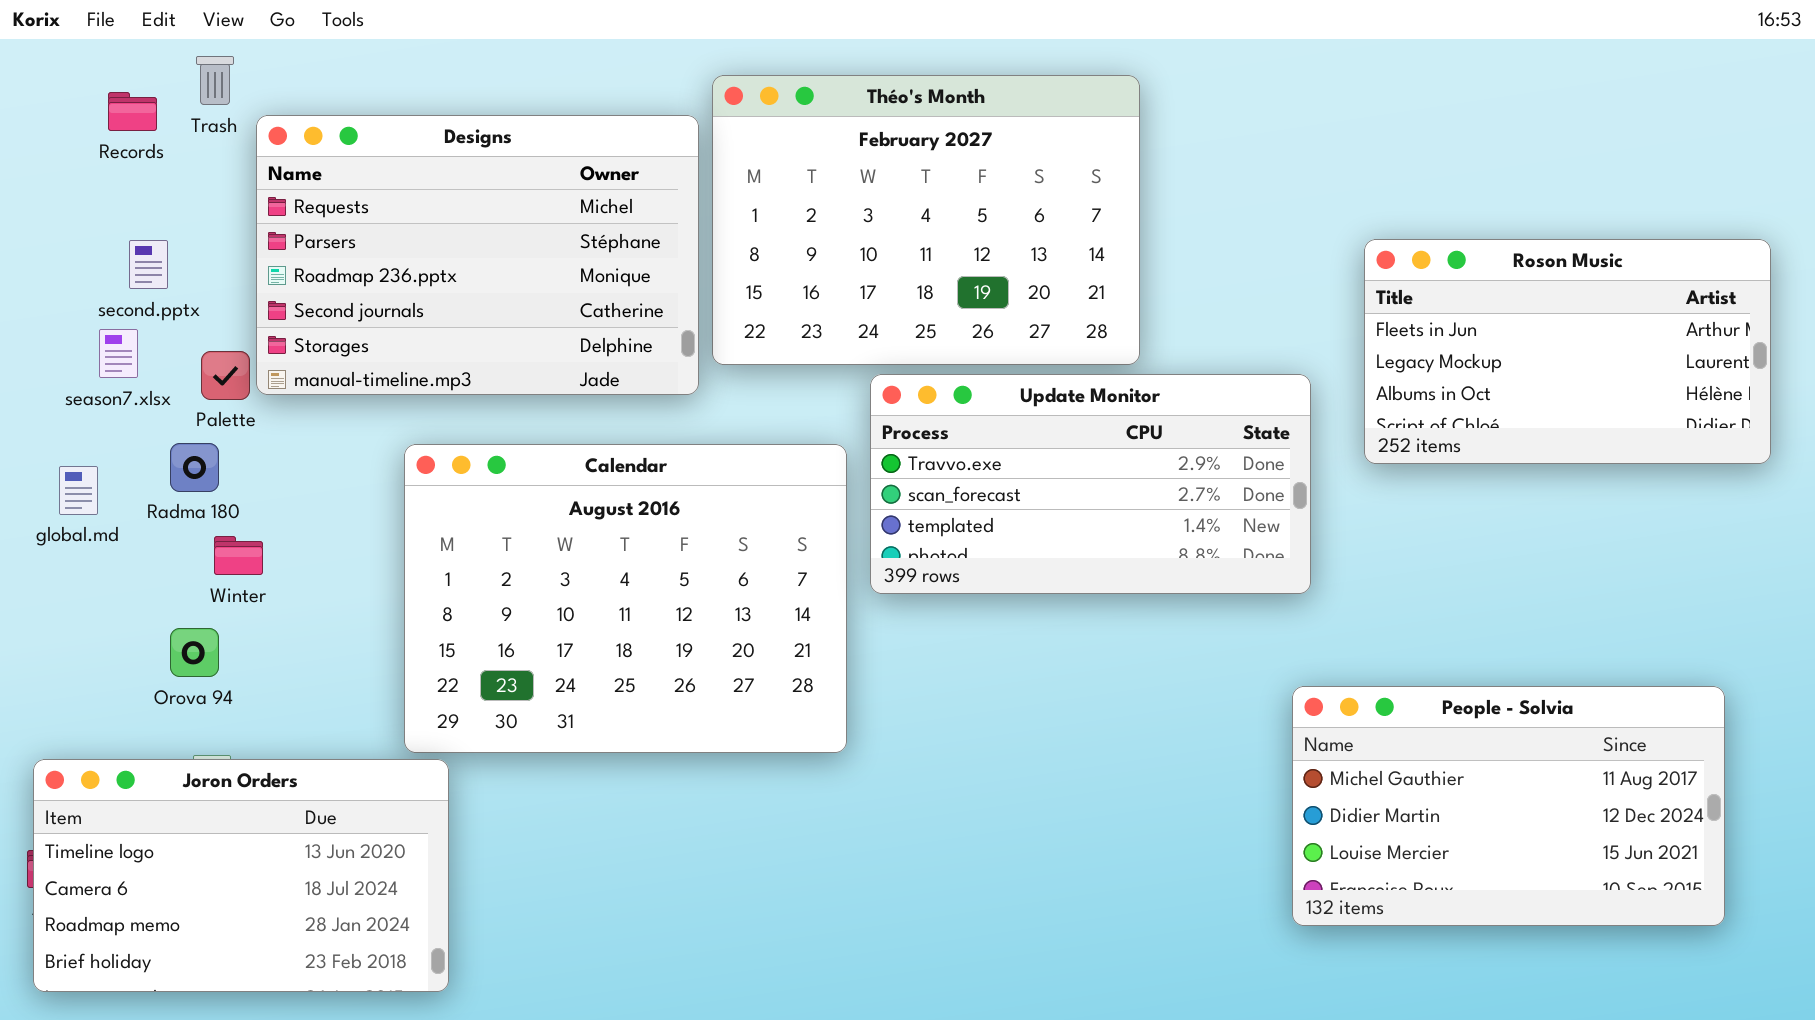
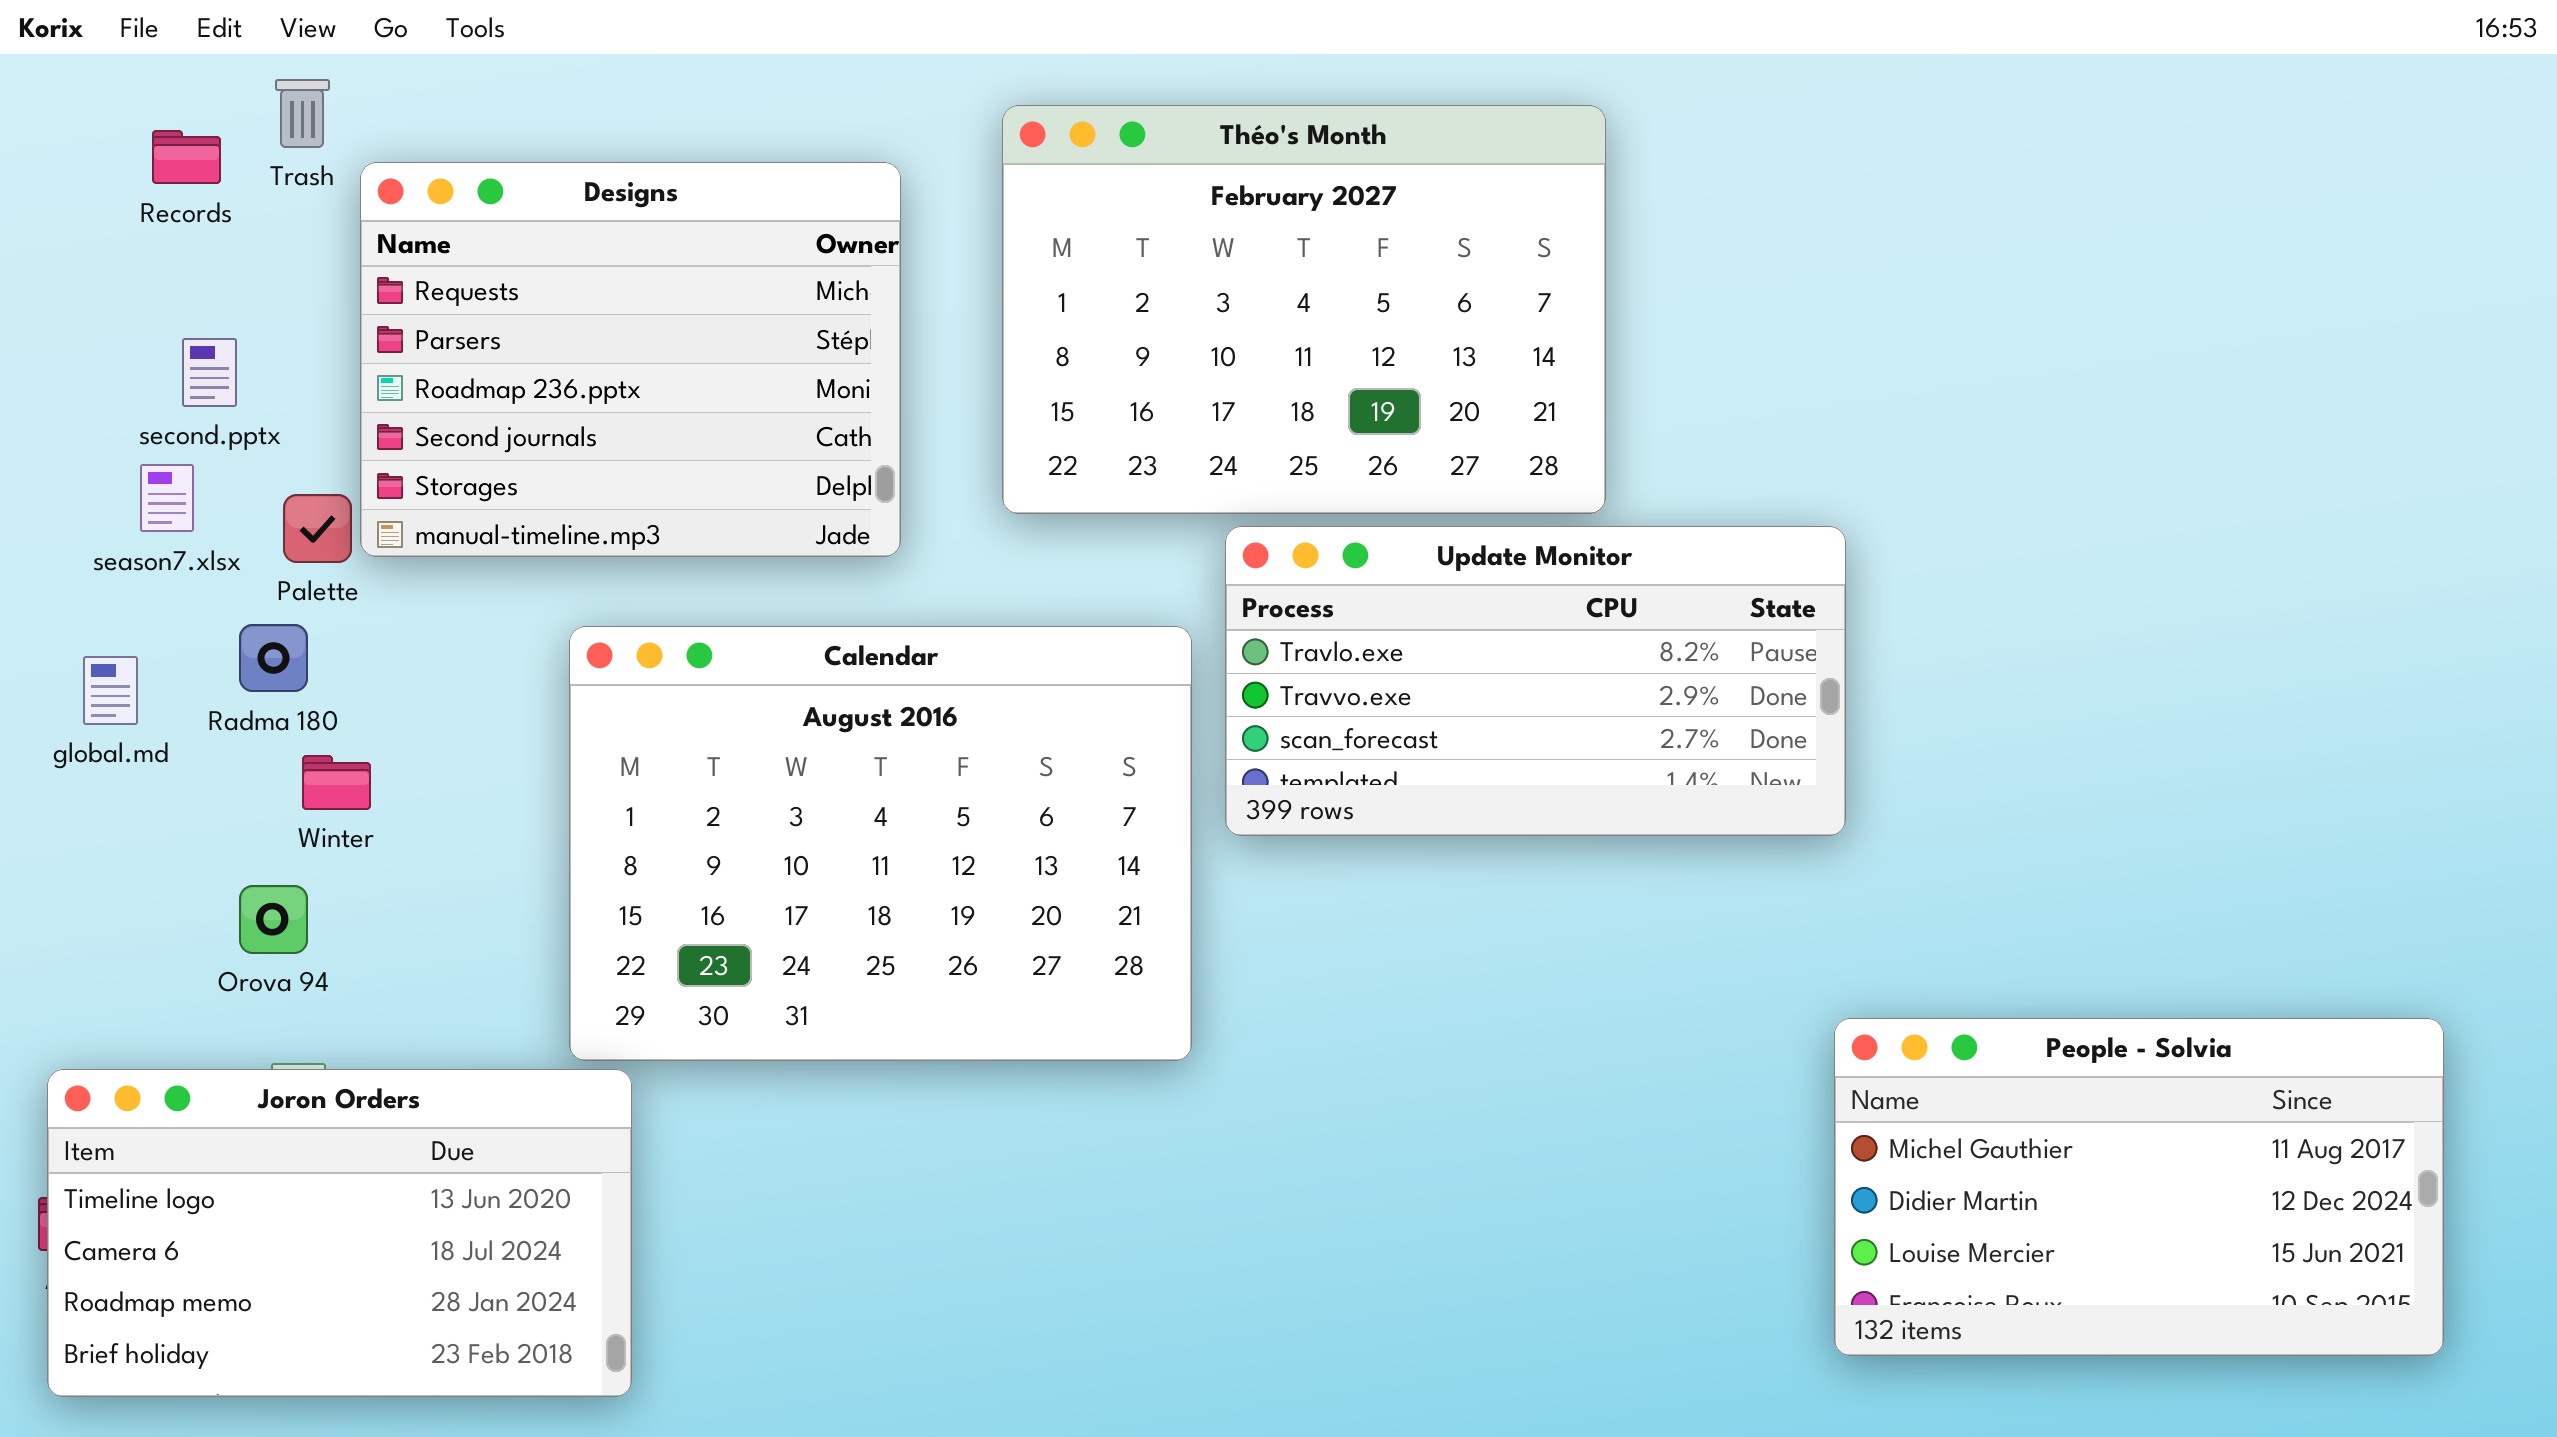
Designs: [256,115,699,395] -> [360,162,901,557], resized
Roson Music: [1364,239,1771,464] -> none, closed
Update Monitor: [870,374,1311,594] -> [1225,526,1846,836], scrolled up 1 row
People - Solvia: [1292,686,1725,926] -> [1834,1018,2444,1356], moved

